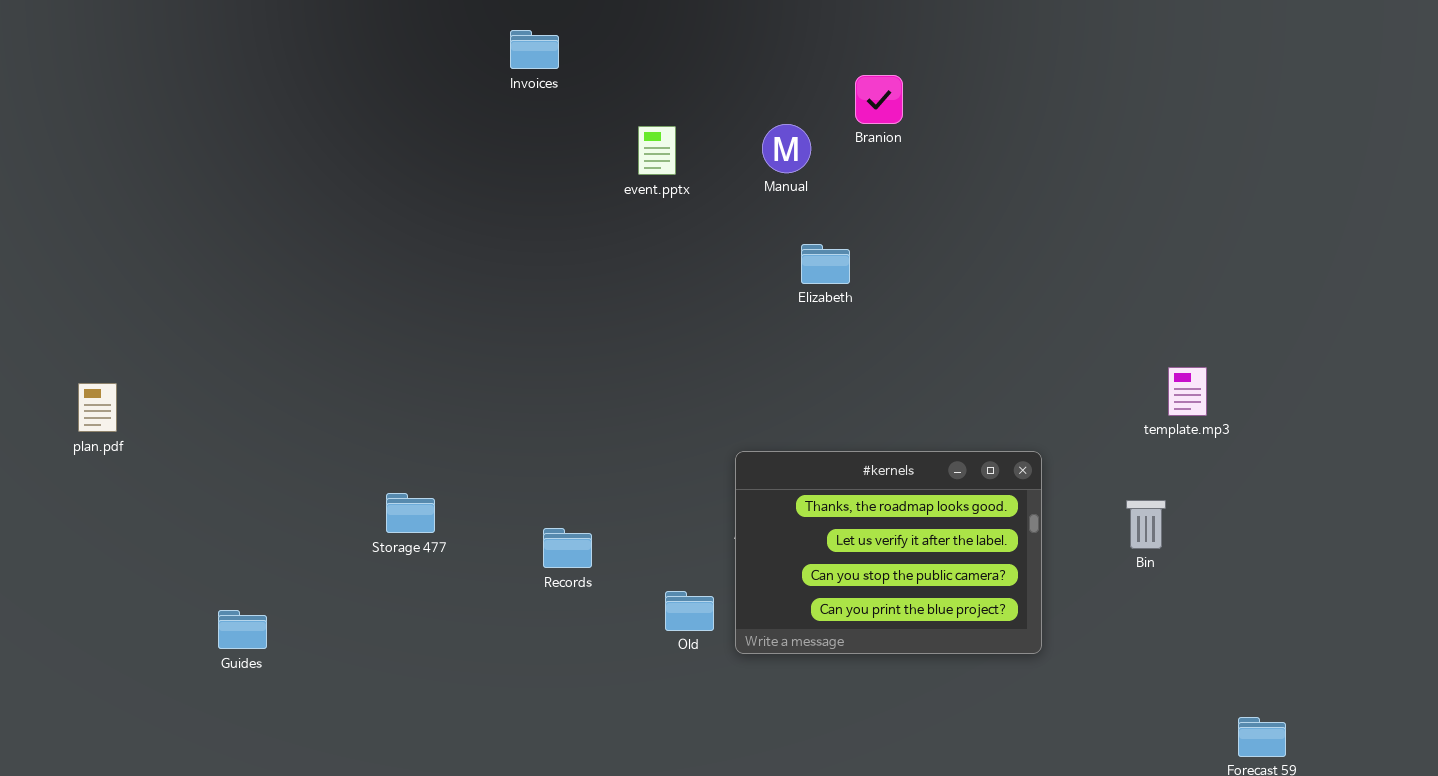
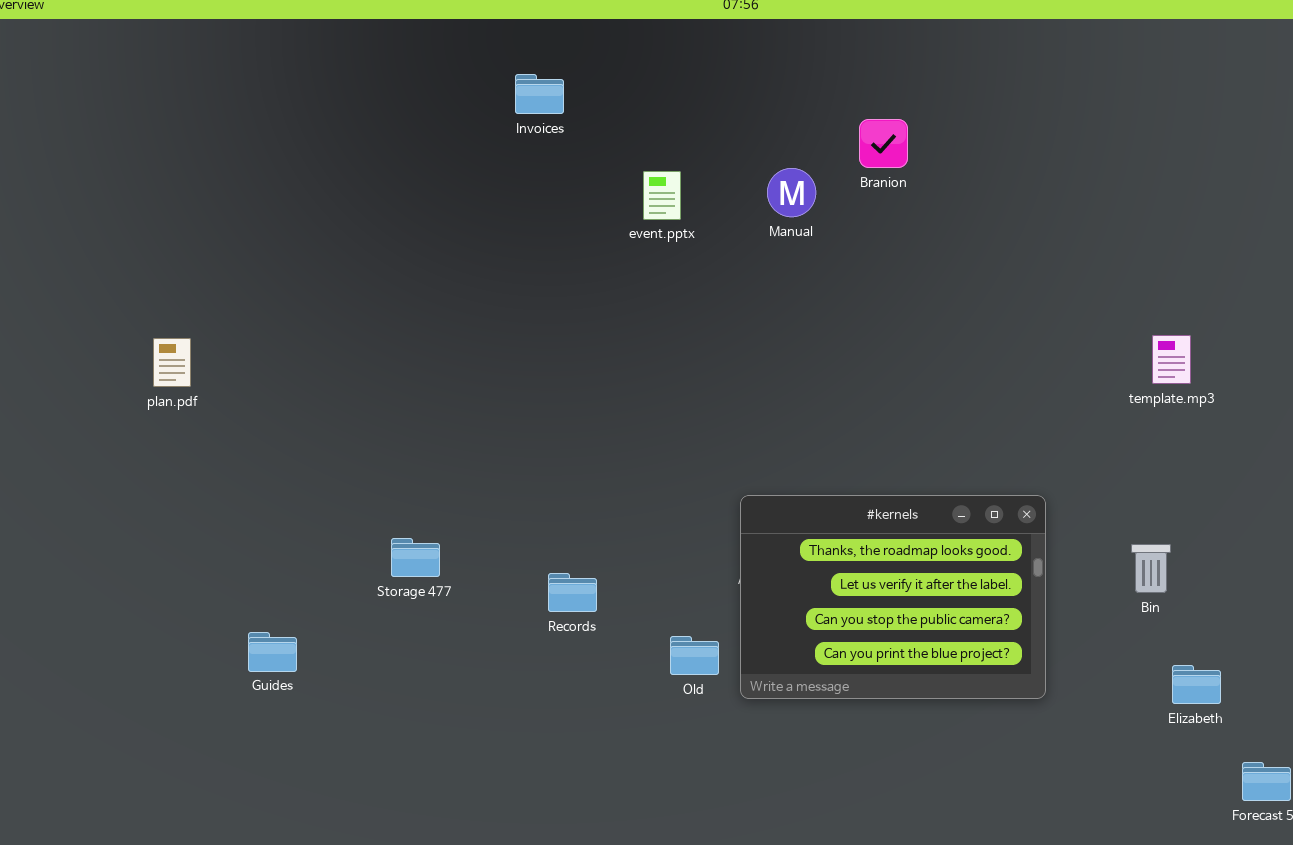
Elizabeth: [801,244,850,284] -> [1172,665,1221,704], moved
template.mp3: [1168,367,1207,416] -> [1152,335,1191,384], moved
plan.pdf: [78,383,117,432] -> [153,338,191,387], moved
Guides: [218,610,267,649] -> [248,632,297,672], moved

